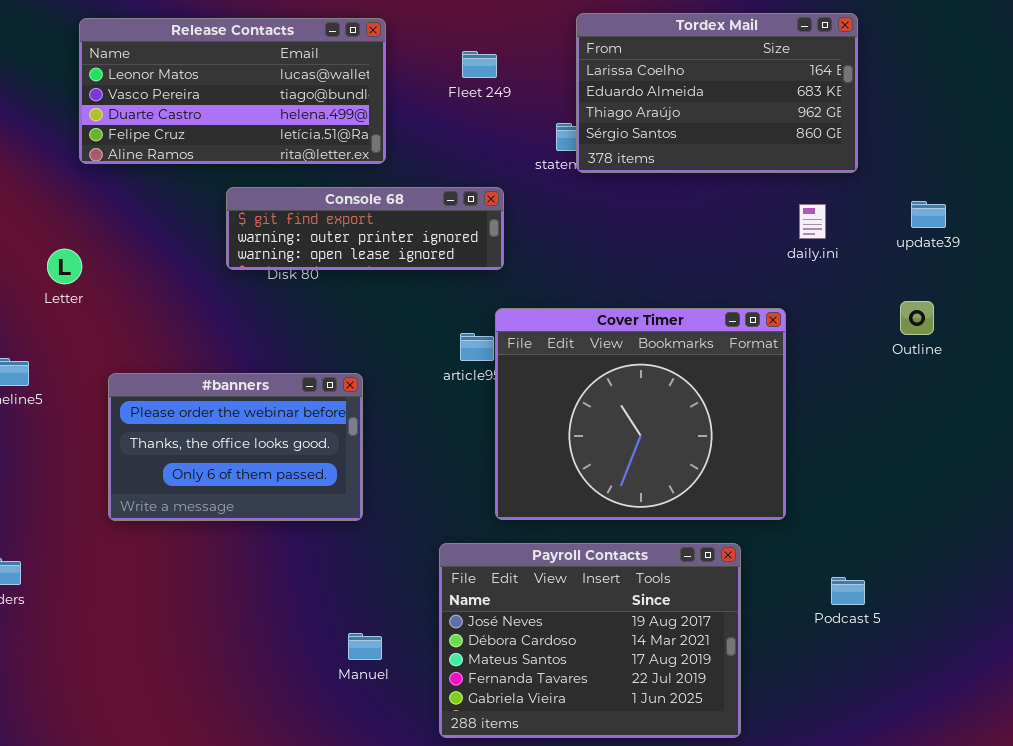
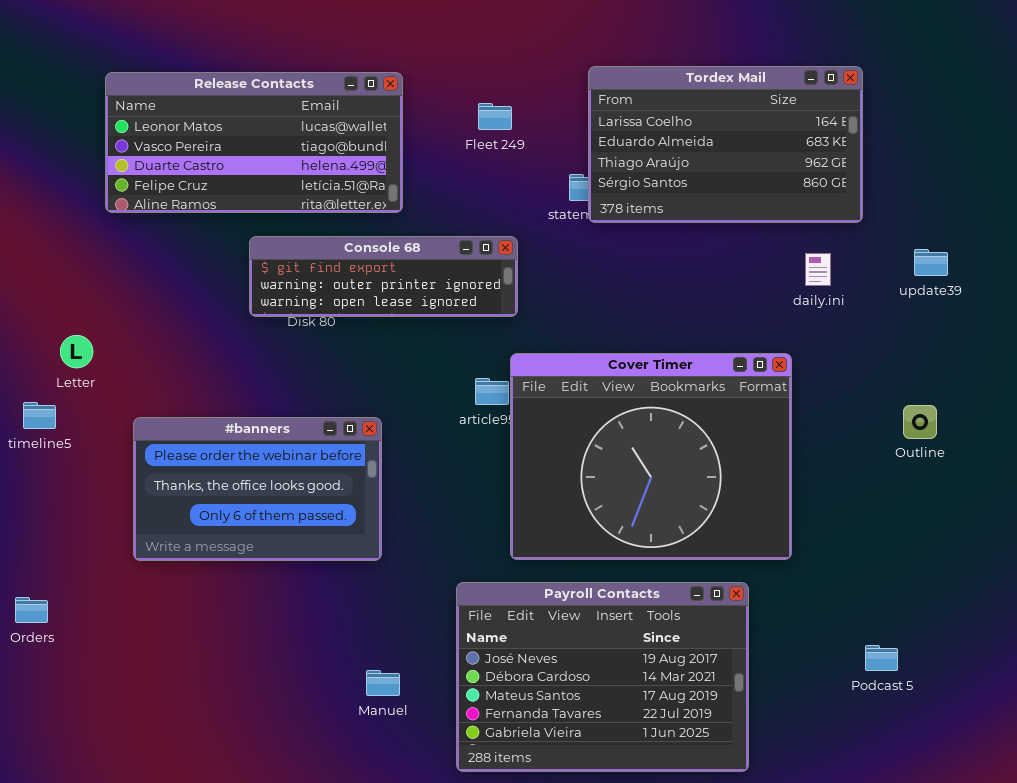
Letter: [47,249,82,284] -> [60,335,93,368], moved
Outline: [900,301,934,335] -> [903,405,937,439], moved
Podcast 5: [831,577,865,605] -> [865,645,898,671], moved

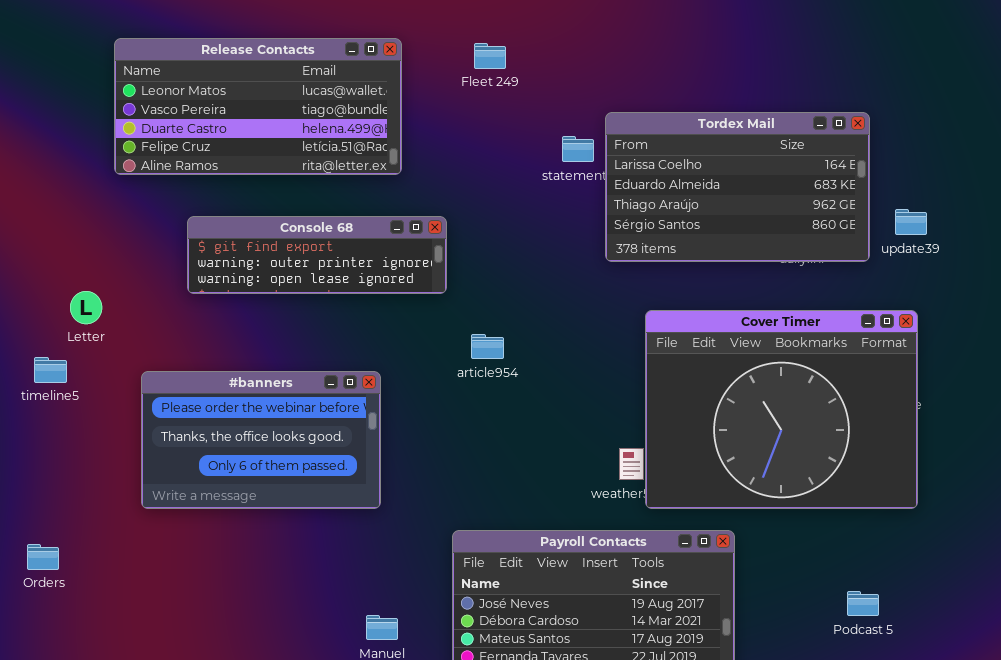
Tordex Mail: [588,66,863,223] -> [605,112,870,262], moved
Fleet 249: [478,103,512,130] -> [474,43,506,69], moved
Console 68: [249,236,518,317] -> [187,216,447,294], moved
Cover Timer: [510,353,792,560] -> [645,310,918,509], moved

